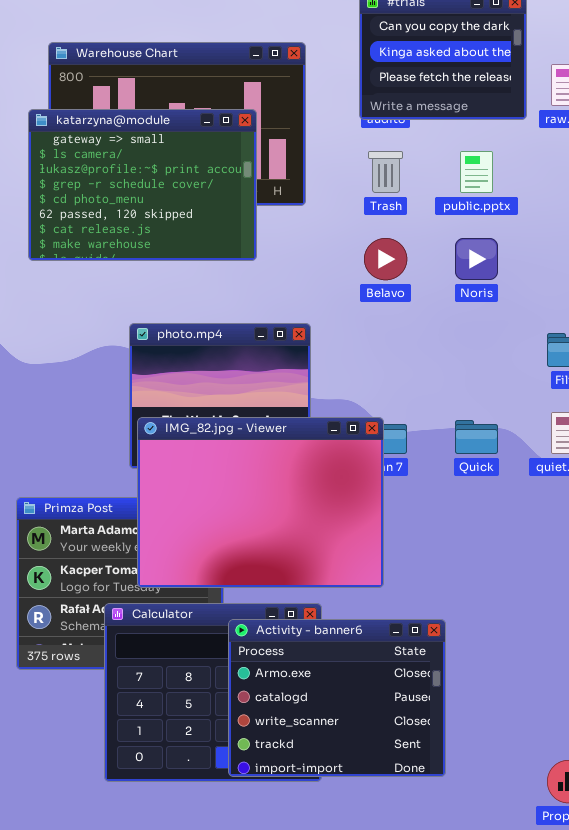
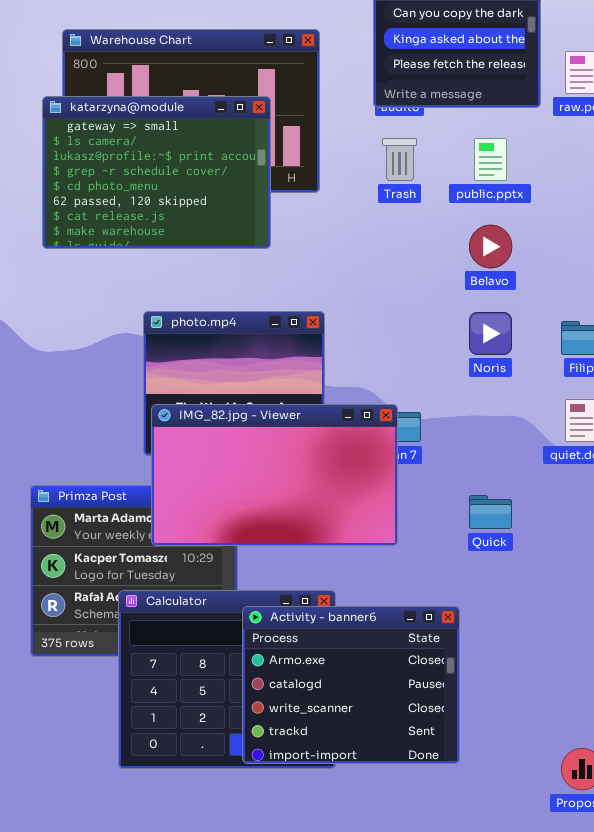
Belavo: [364,238,407,280] -> [469,225,512,268], moved
Noris: [455,238,498,280] -> [469,312,512,355], moved
IMG_82.jpg - Viewer: [137,417,384,588] -> [151,404,398,546], resized
Quick: [455,420,498,454] -> [469,495,512,529], moved

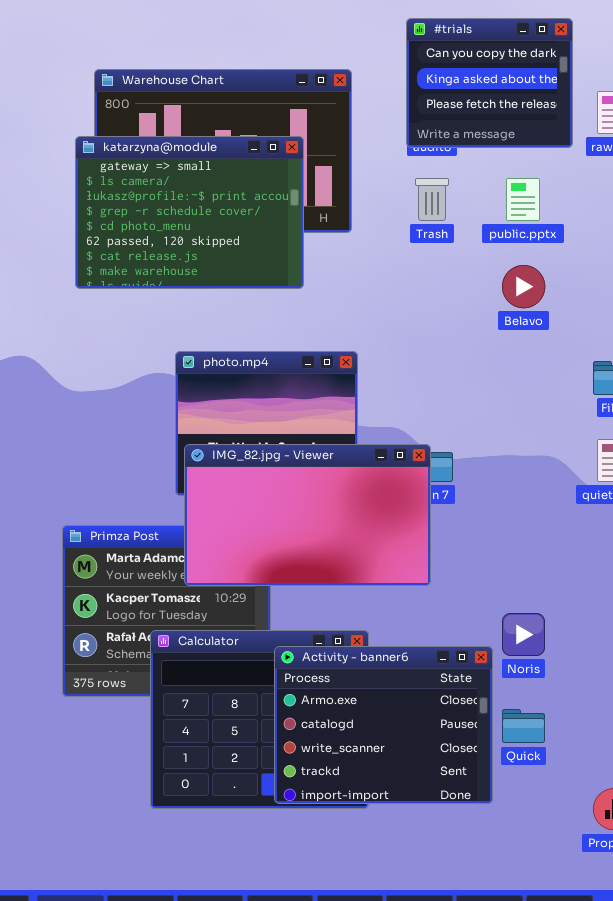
Noris: [469,312,512,355] -> [502,613,545,656], moved
Quick: [469,495,512,529] -> [502,709,545,743], moved

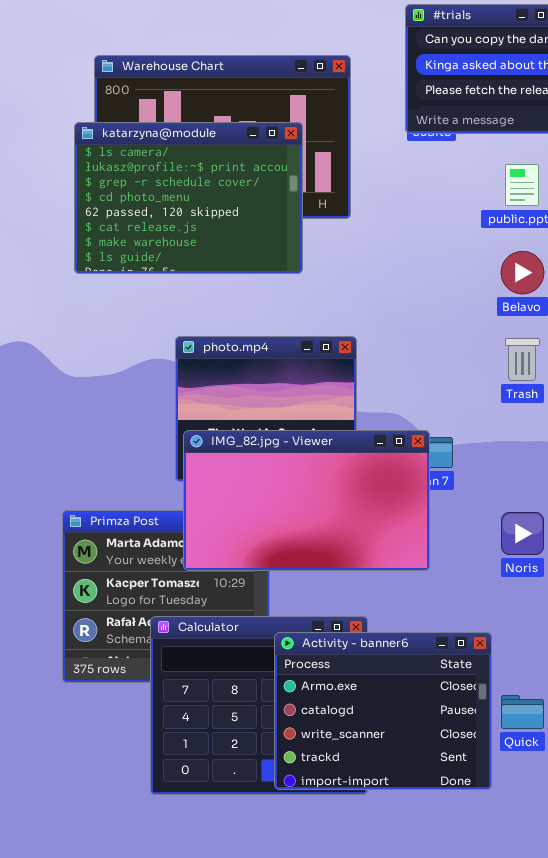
katarzyna@module: [75,136,304,289] -> [74,122,303,274], scrolled down 1 row
Trash: [415,178,449,221] -> [505,338,540,381], moved
Noris: [502,613,545,656] -> [501,512,544,555], moved

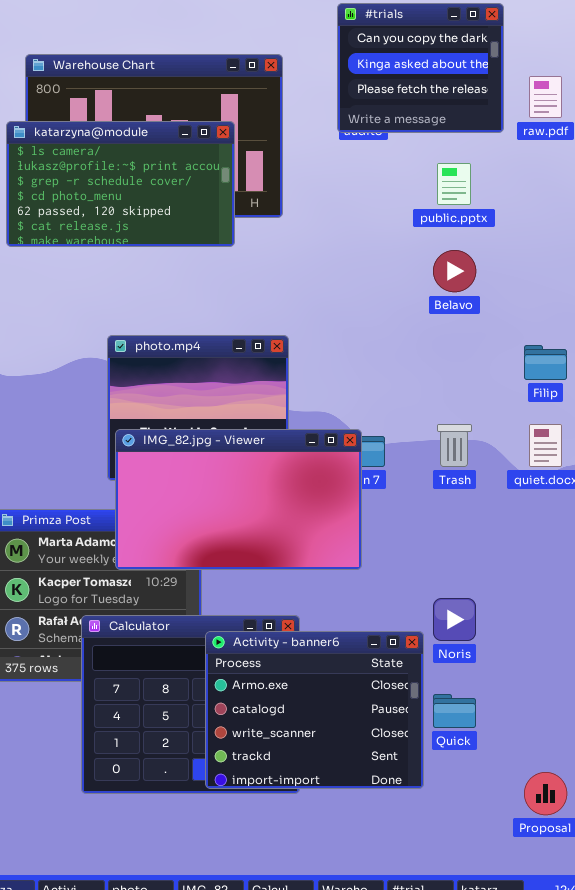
katarzyna@module: [74,122,303,274] -> [6,121,235,247], resized
Trash: [505,338,540,381] -> [437,424,472,467], moved
Noris: [501,512,544,555] -> [433,598,476,641], moved

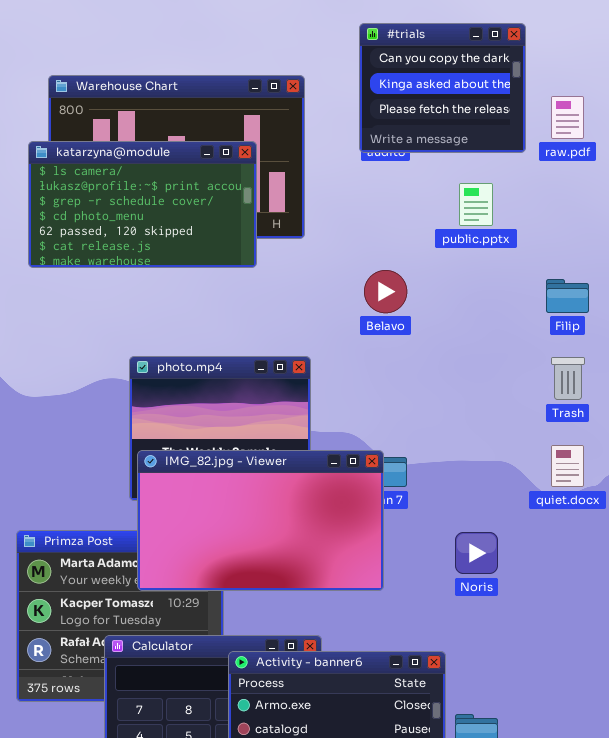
Belavo: [433,250,476,292] -> [364,270,407,313], moved
Filip: [524,345,567,380] -> [546,279,589,313], moved
Trash: [437,424,472,467] -> [551,357,585,400], moved
Noris: [433,598,476,641] -> [455,532,498,574], moved

